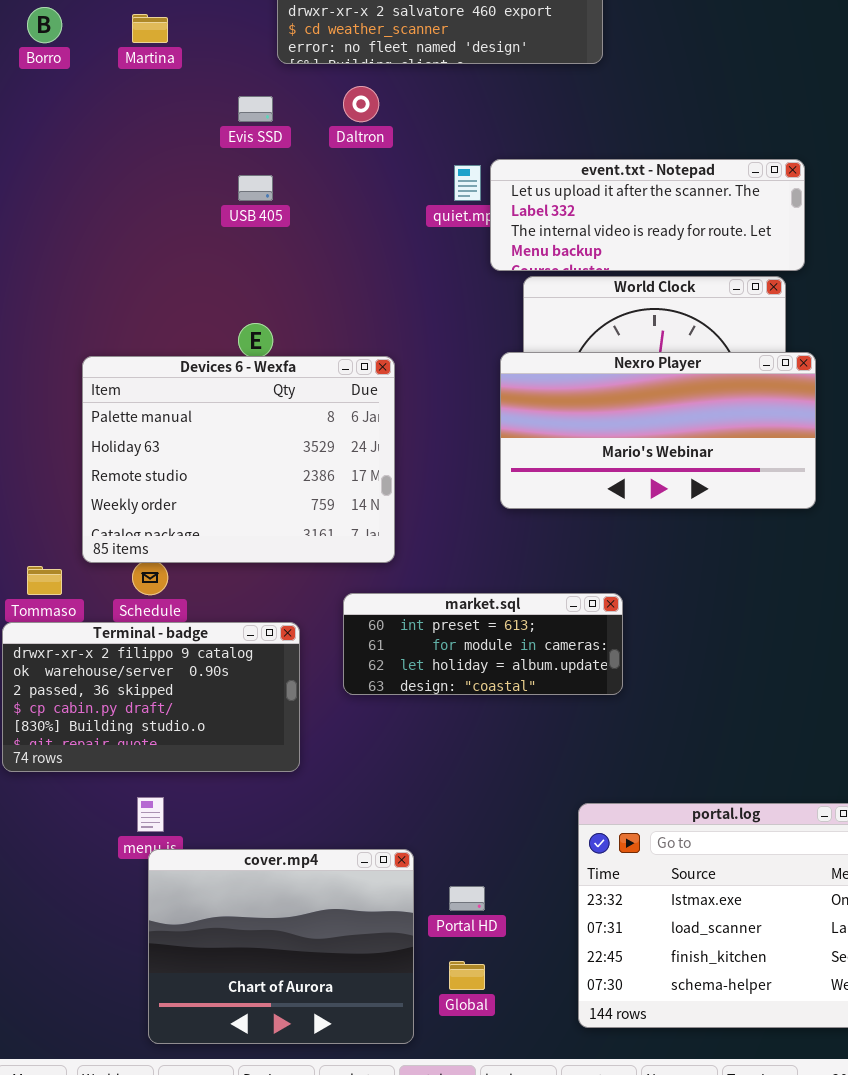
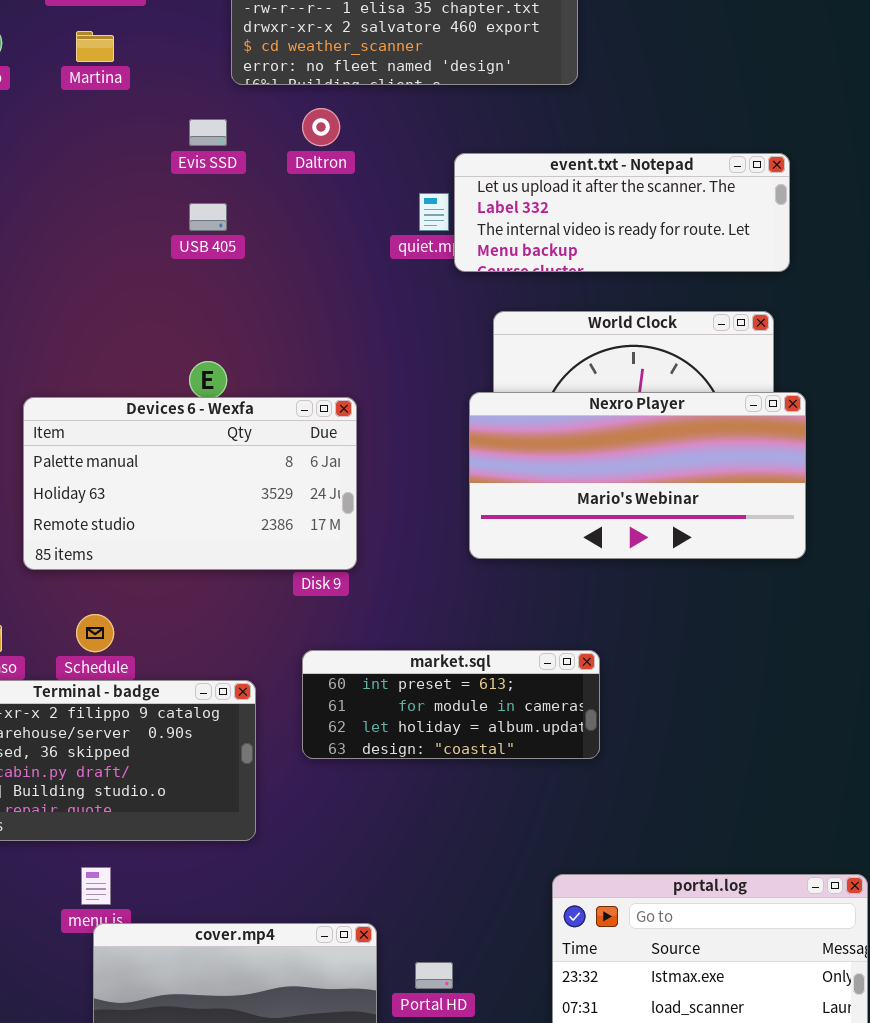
event.txt - Notepad: [490,159,805,271] -> [454,153,790,272], moved
Devices 6 - Wexfa: [82,356,395,563] -> [23,397,357,570], resized

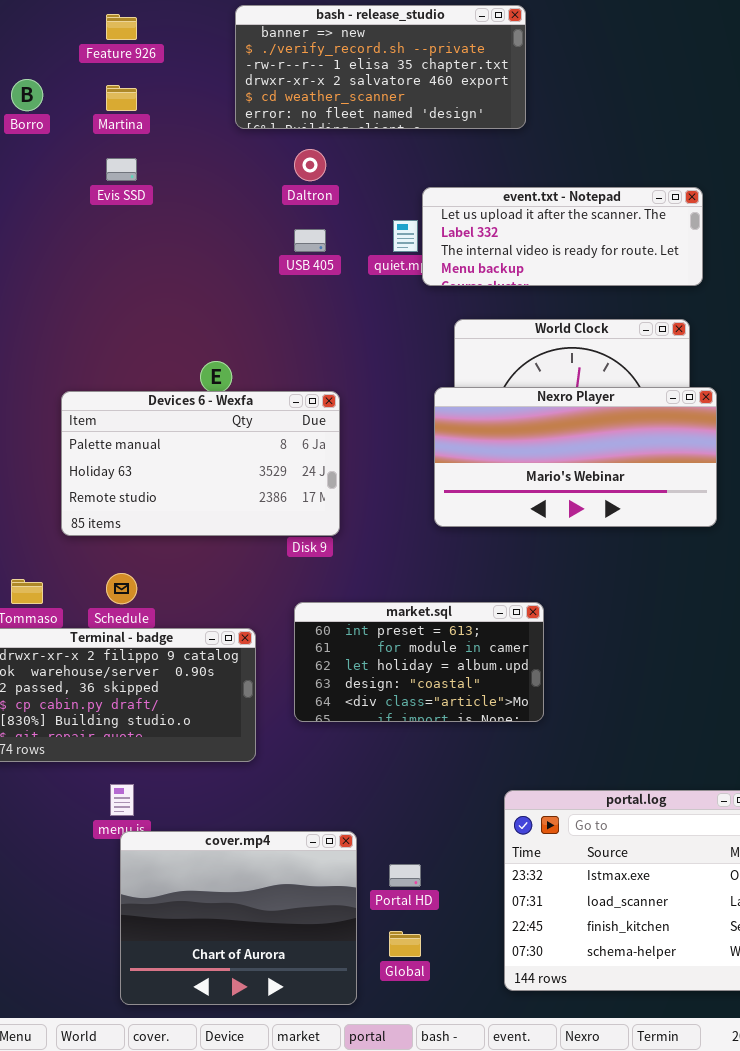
Evis SSD: [189,119,227,146] -> [106,158,137,181], moved
USB 405: [189,203,227,231] -> [294,229,326,252], moved
market.sql: [302,650,600,759] -> [294,602,544,722], resized

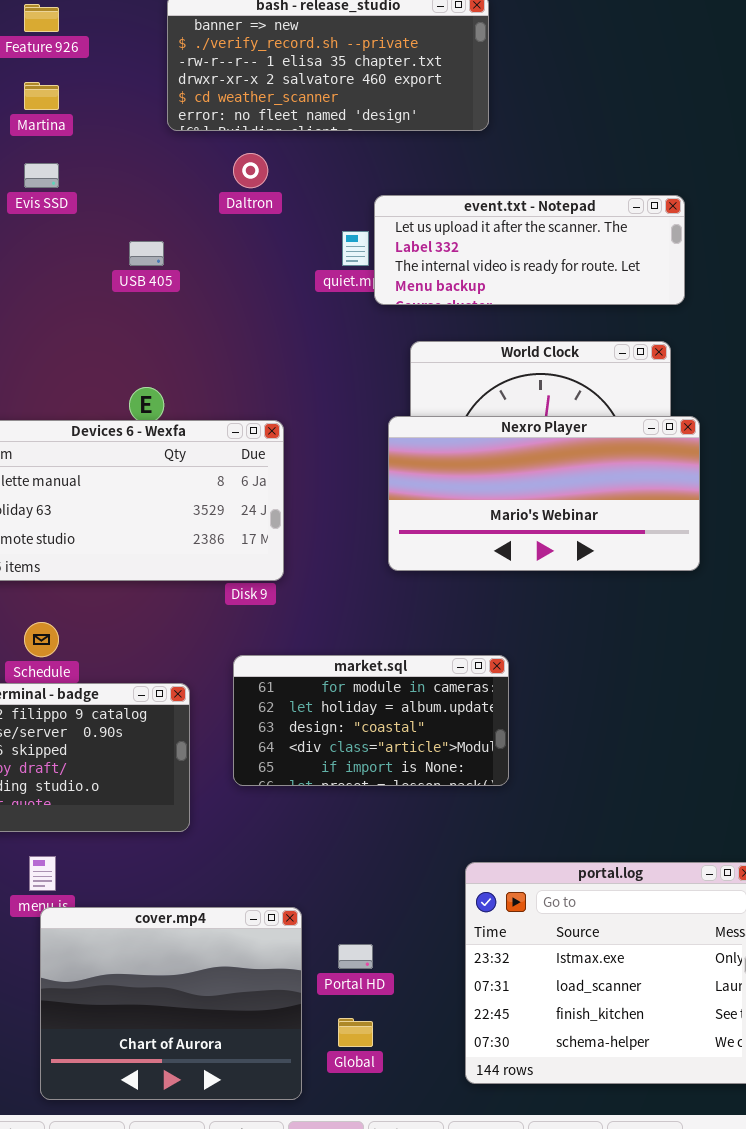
USB 405: [294,229,326,252] -> [129,241,164,266], moved
market.sql: [294,602,544,722] -> [233,655,509,786], scrolled down 1 row

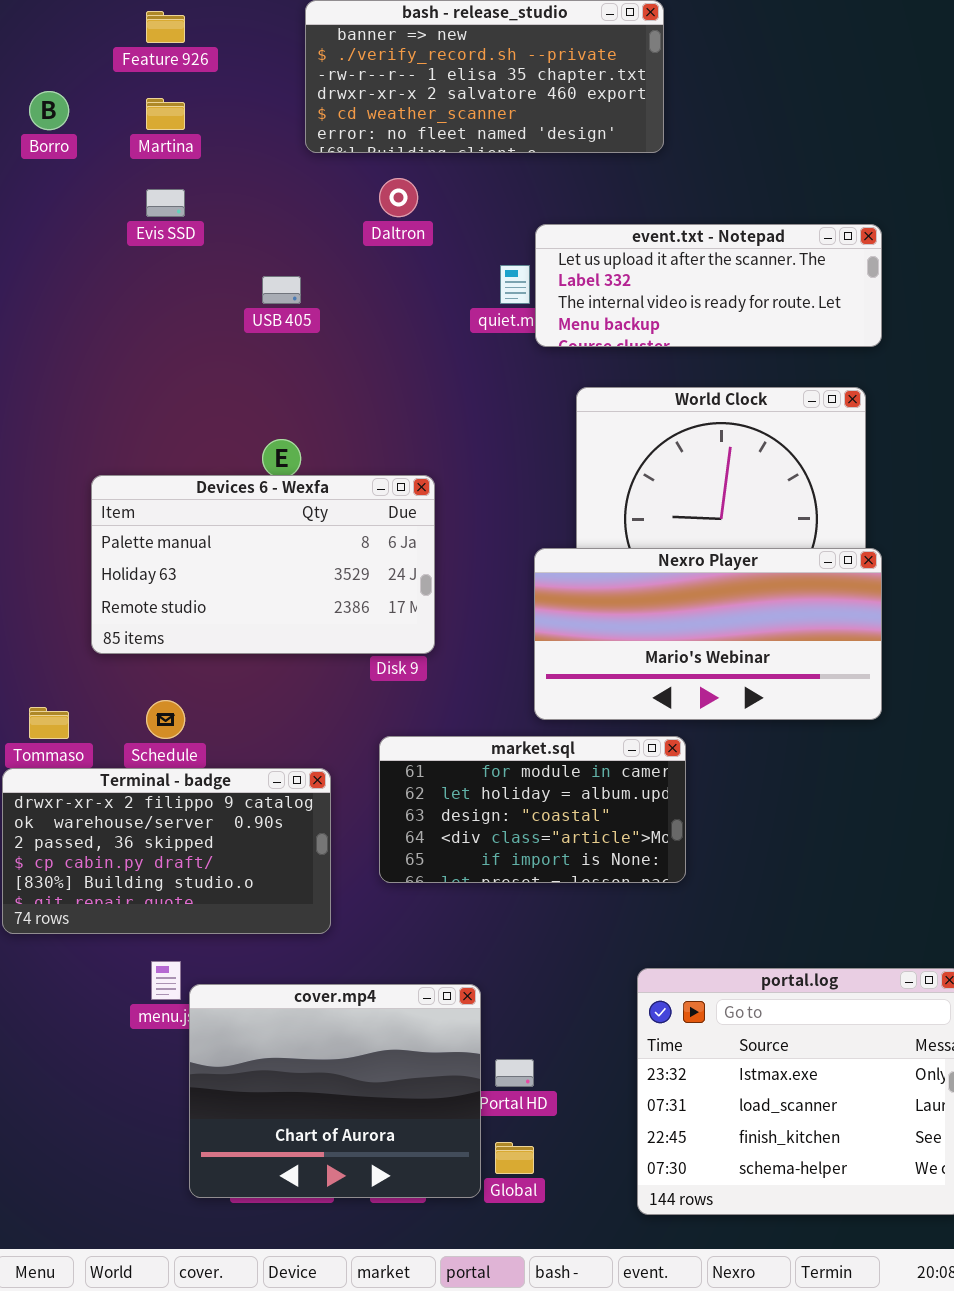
Nexro Player: [388,416,700,571] -> [534,548,882,720], moved
cover.mp4: [40,907,302,1100] -> [189,984,481,1198], moved

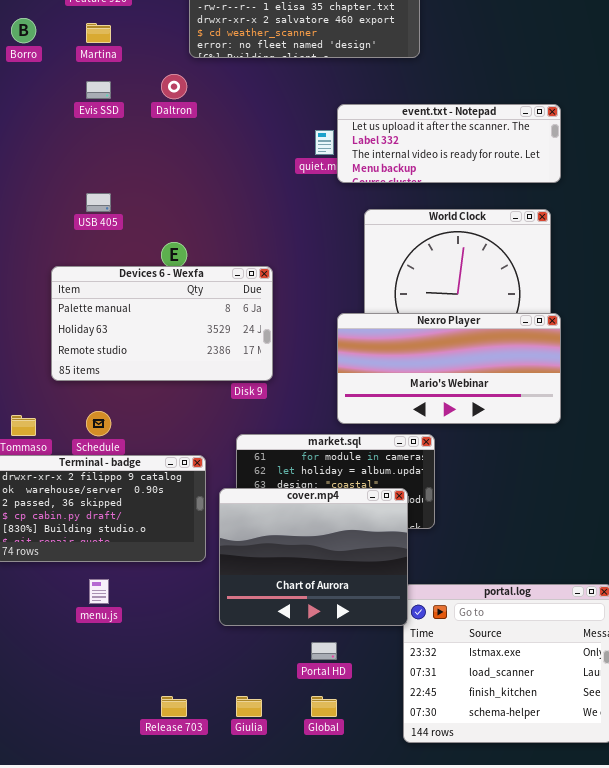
Daltron: [379,178,418,217] -> [161,74,187,99], moved
USB 405: [262,276,301,304] -> [86,193,111,212], moved
cover.mp4: [189,984,481,1198] -> [219,488,408,626], moved

